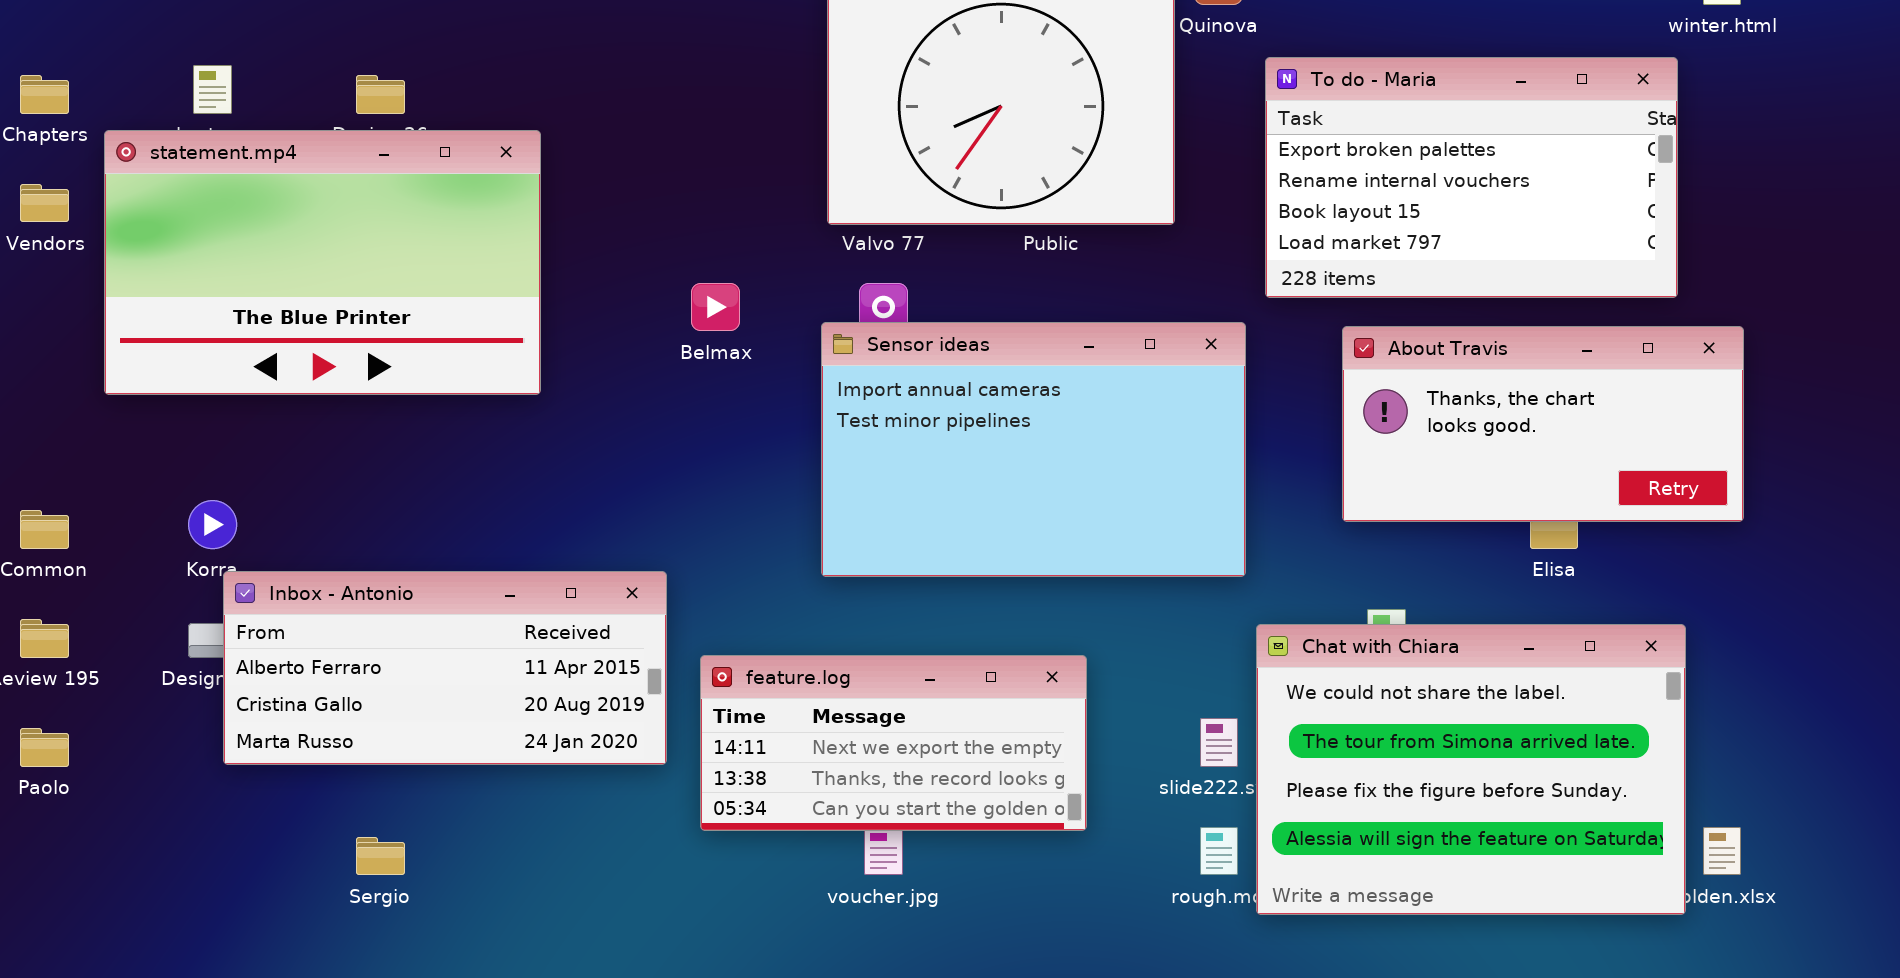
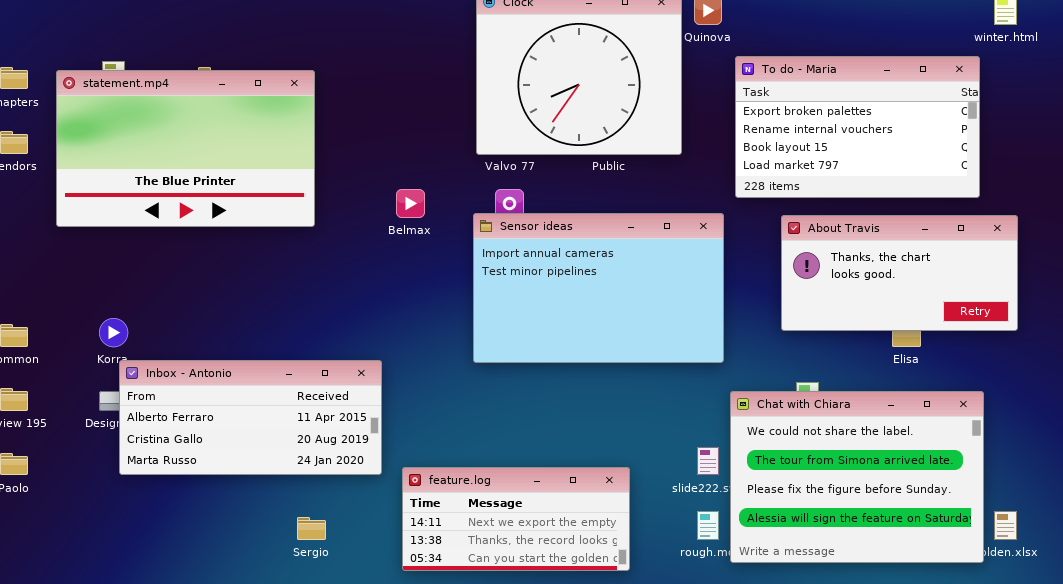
statement.mp4: [104,130,541,395] -> [56,70,315,227], moved
feature.log: [700,655,1087,831] -> [402,467,630,571], moved
Sergio: [356,837,405,875] -> [297,517,326,540], moved

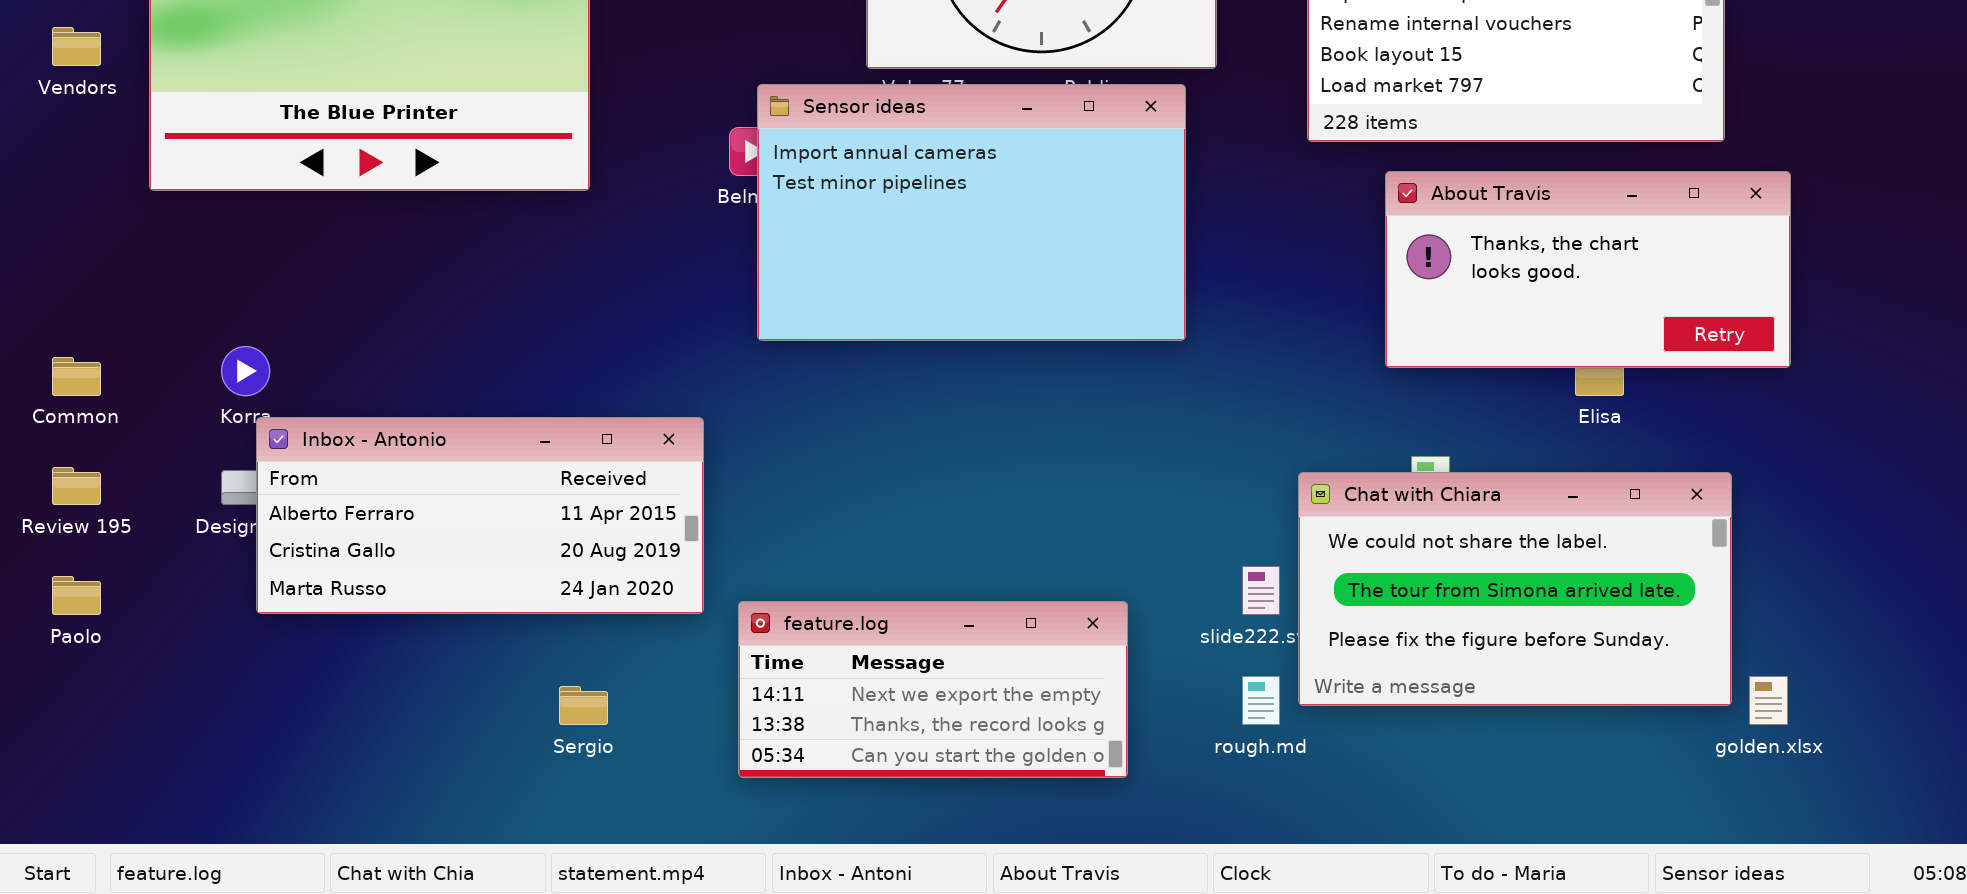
Sensor ideas: [473,213,724,363] -> [757,84,1186,341], moved
Chat with Chiara: [730,391,984,563] -> [1298,472,1732,706], resized

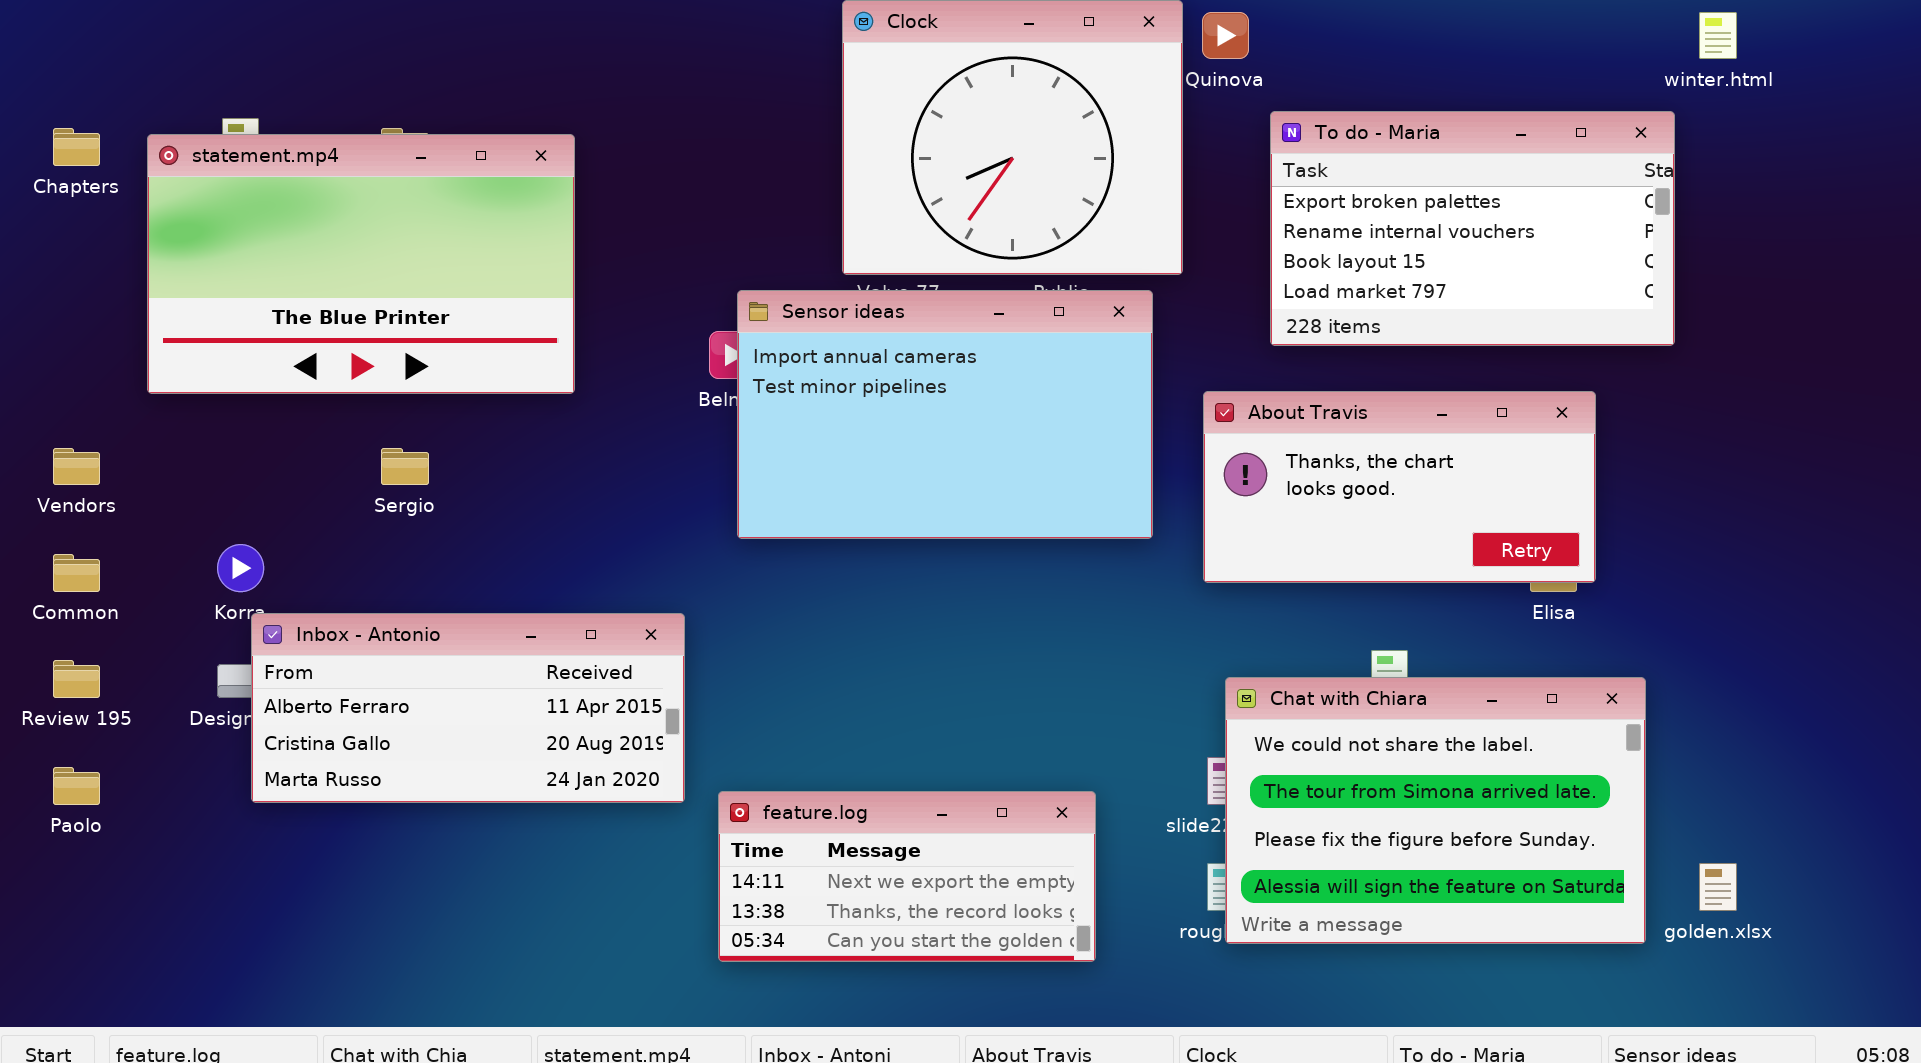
Vendors: [52,27,101,66] -> [53,448,100,485], moved
About Travis: [1385,171,1791,368] -> [1203,391,1596,583], moved
Chat with Chiara: [1298,472,1732,706] -> [1225,677,1646,944], moved, resized
Sergio: [559,686,608,725] -> [381,448,429,485], moved

